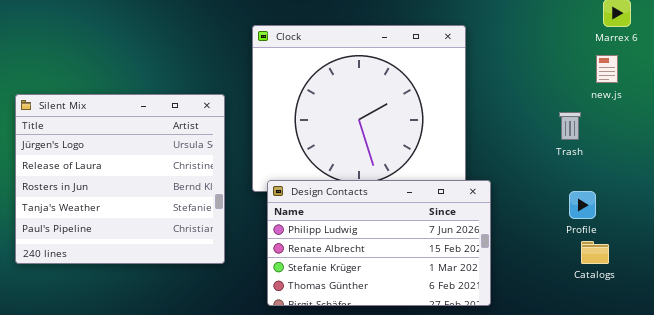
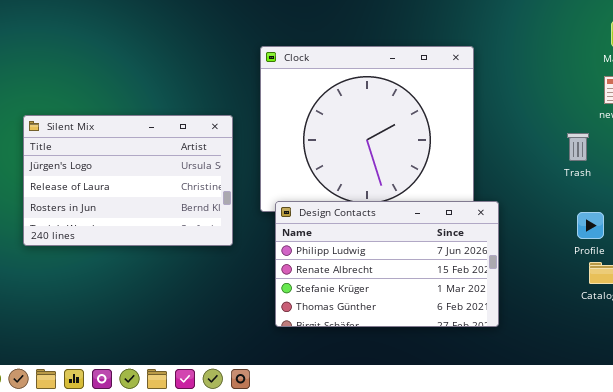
Silent Mix: [15,94,225,264] -> [23,115,233,246], resized

